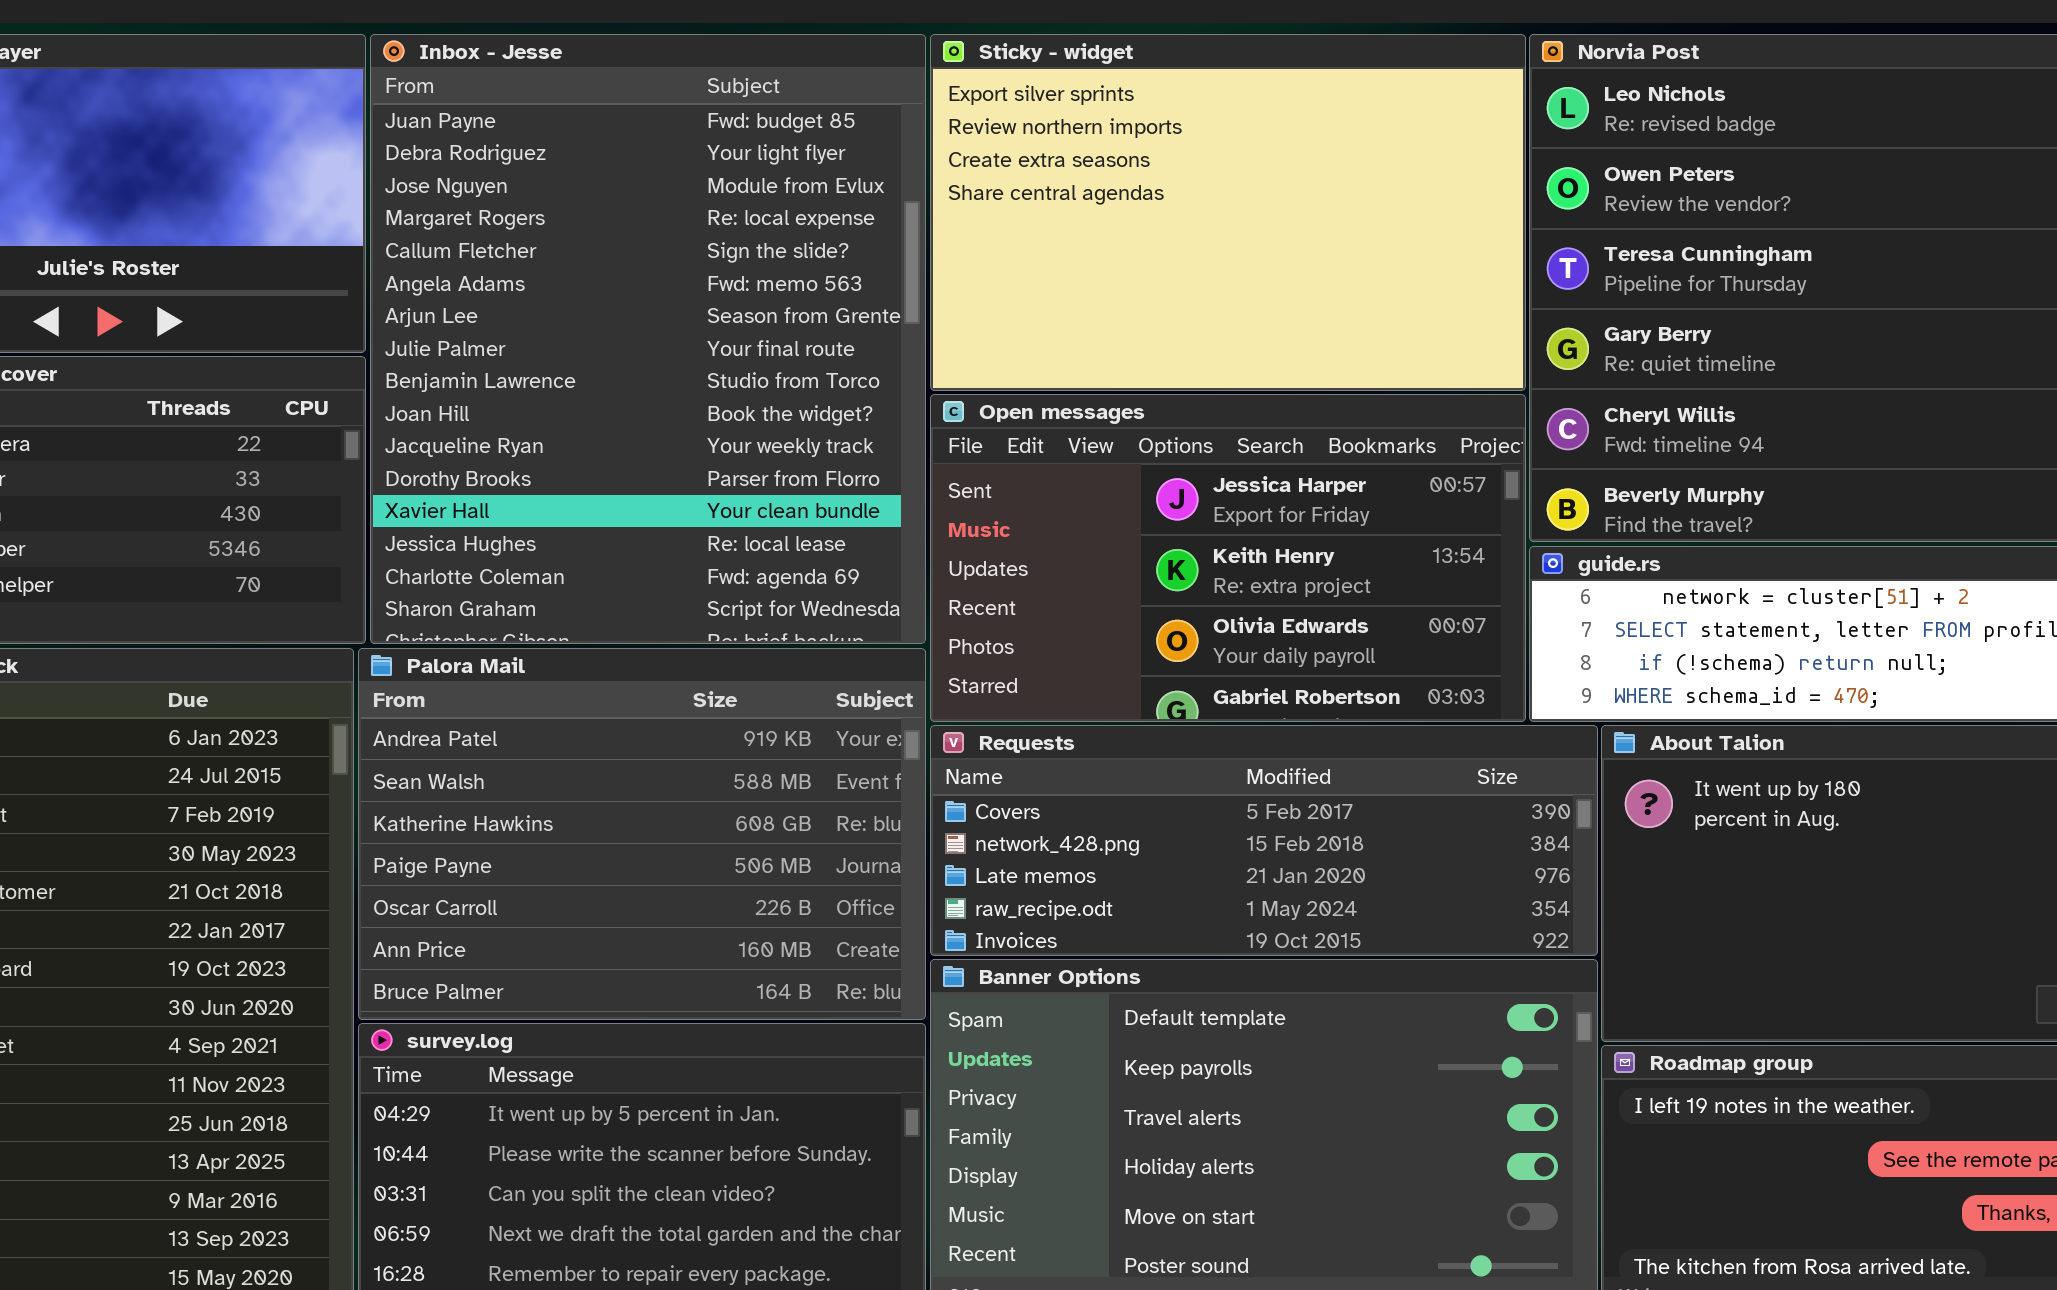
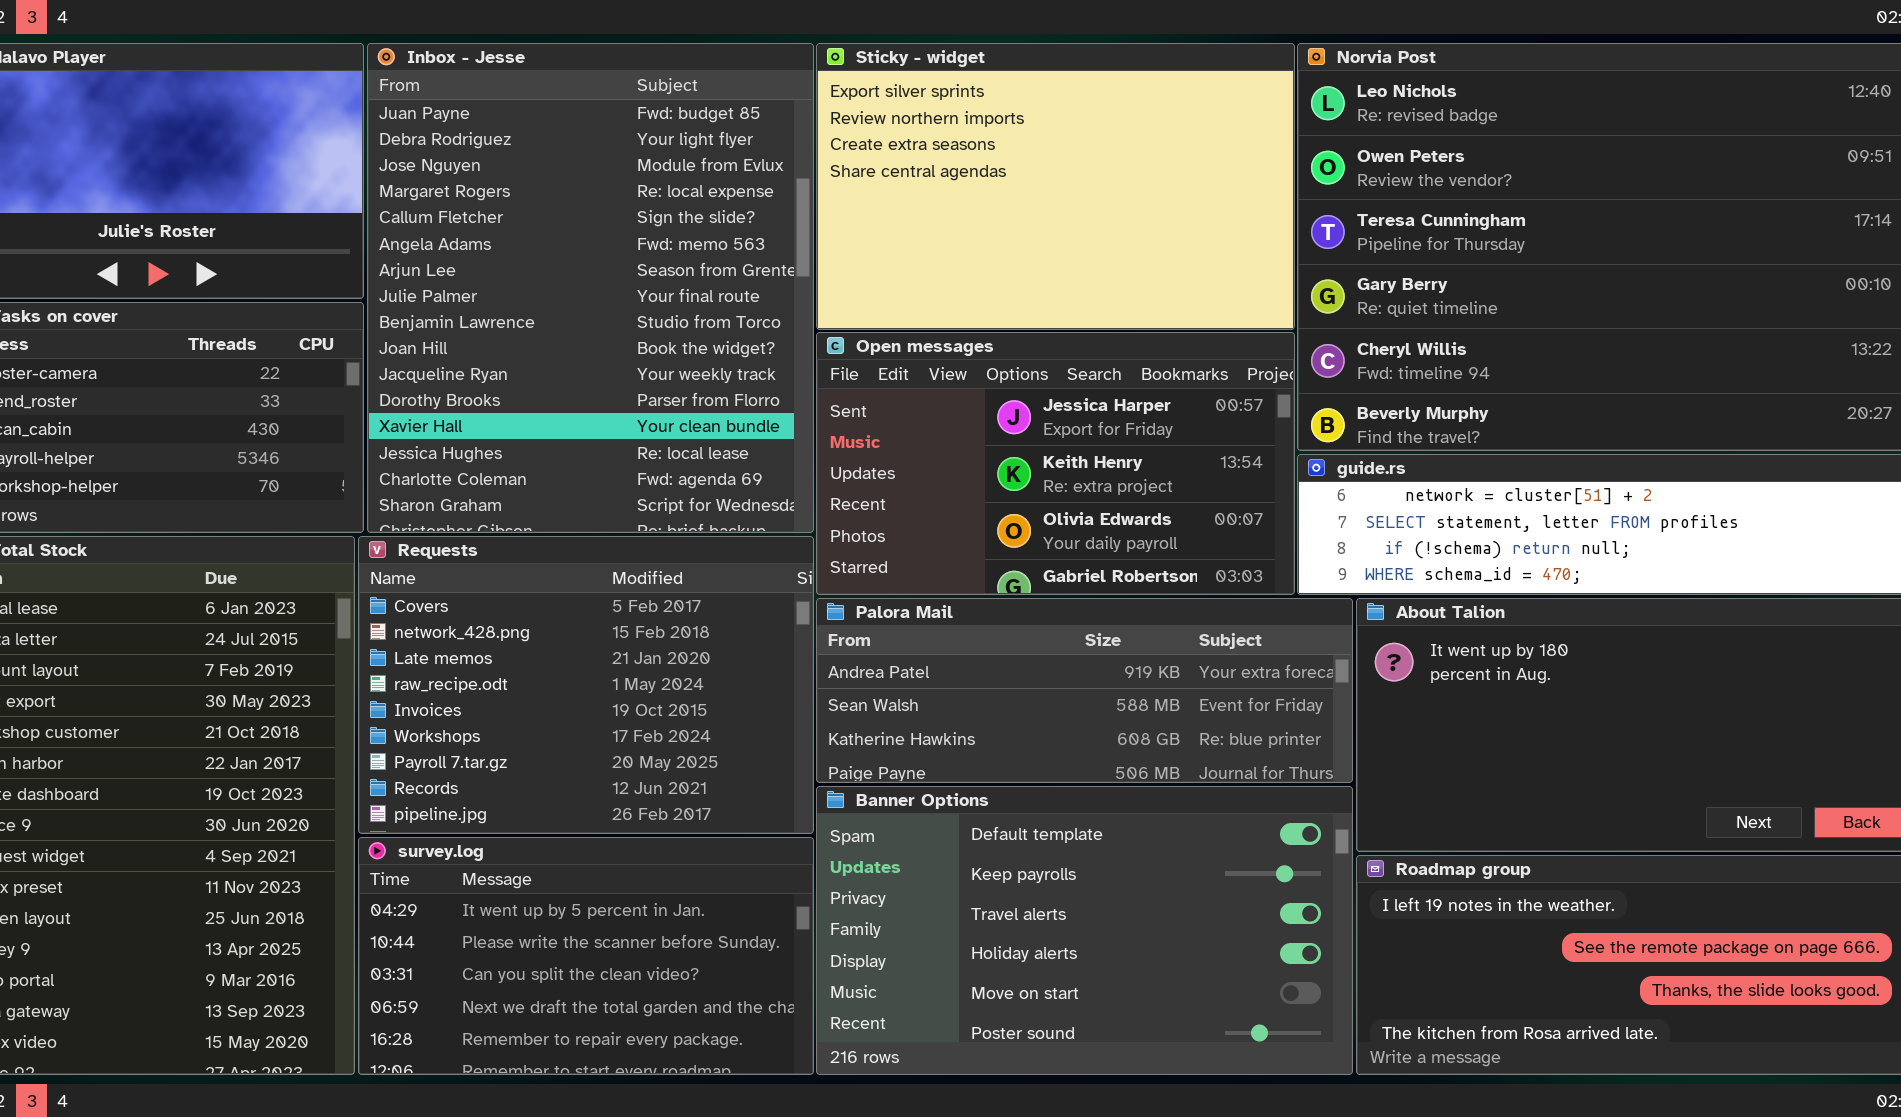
Palora Mail: [358,648,926,1020] -> [816,598,1353,783], moved, resized
Requests: [930,725,1598,956] -> [358,536,814,834], moved, resized

